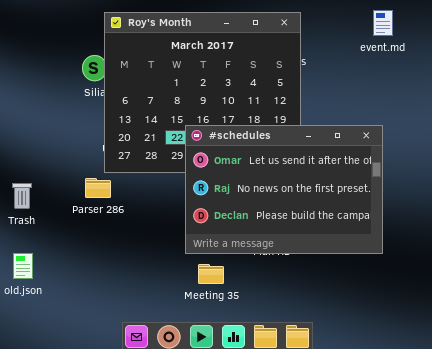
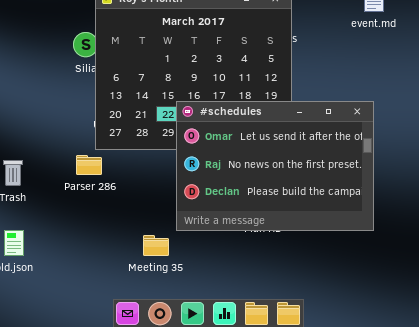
Meeting 35: [198,264,224,284] -> [143,235,169,256], moved

